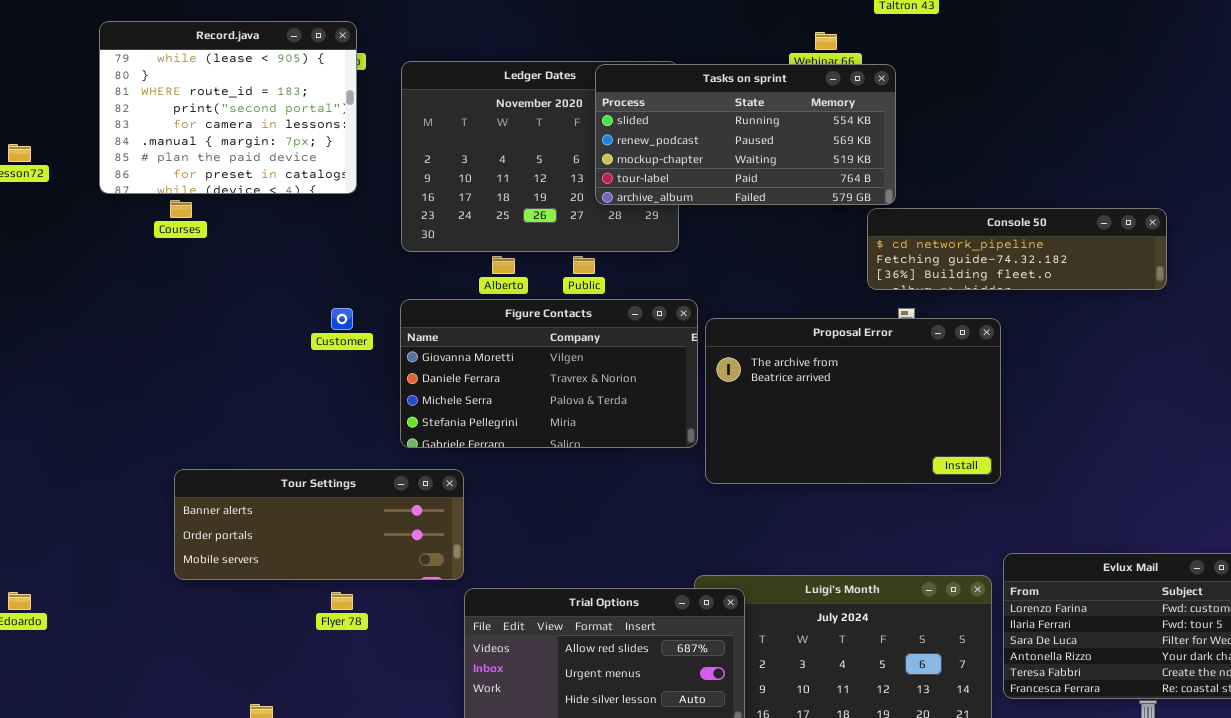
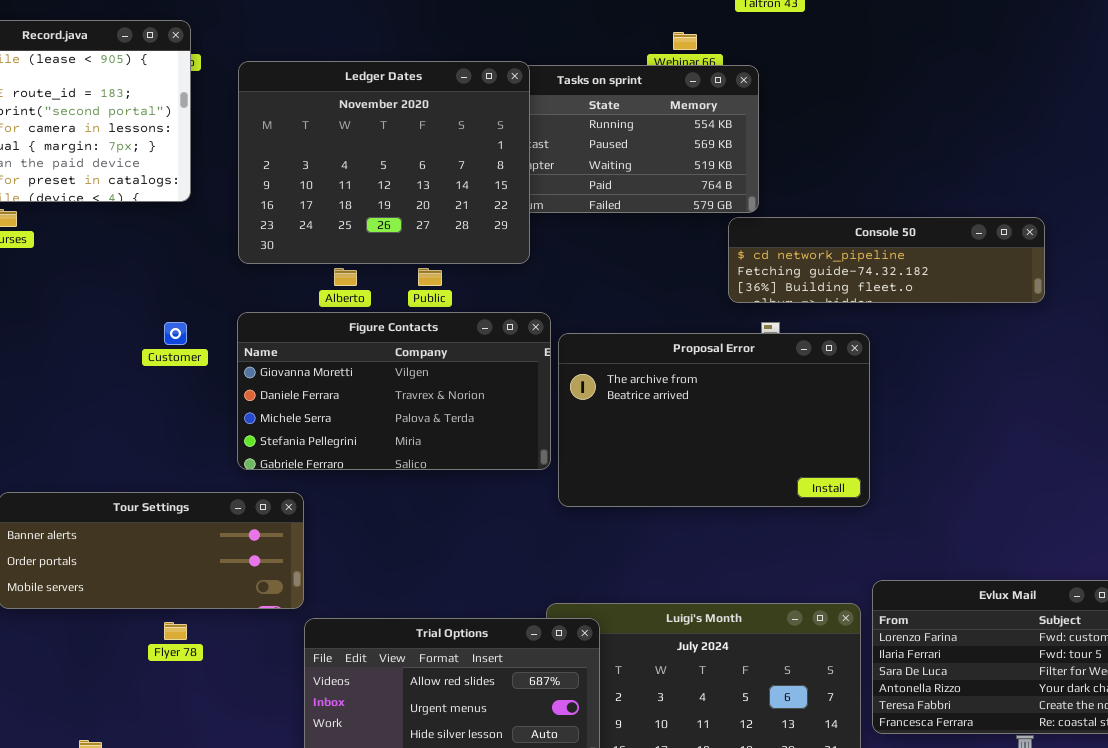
Ledger Dates: [401,61,679,252] -> [238,61,530,264], raised

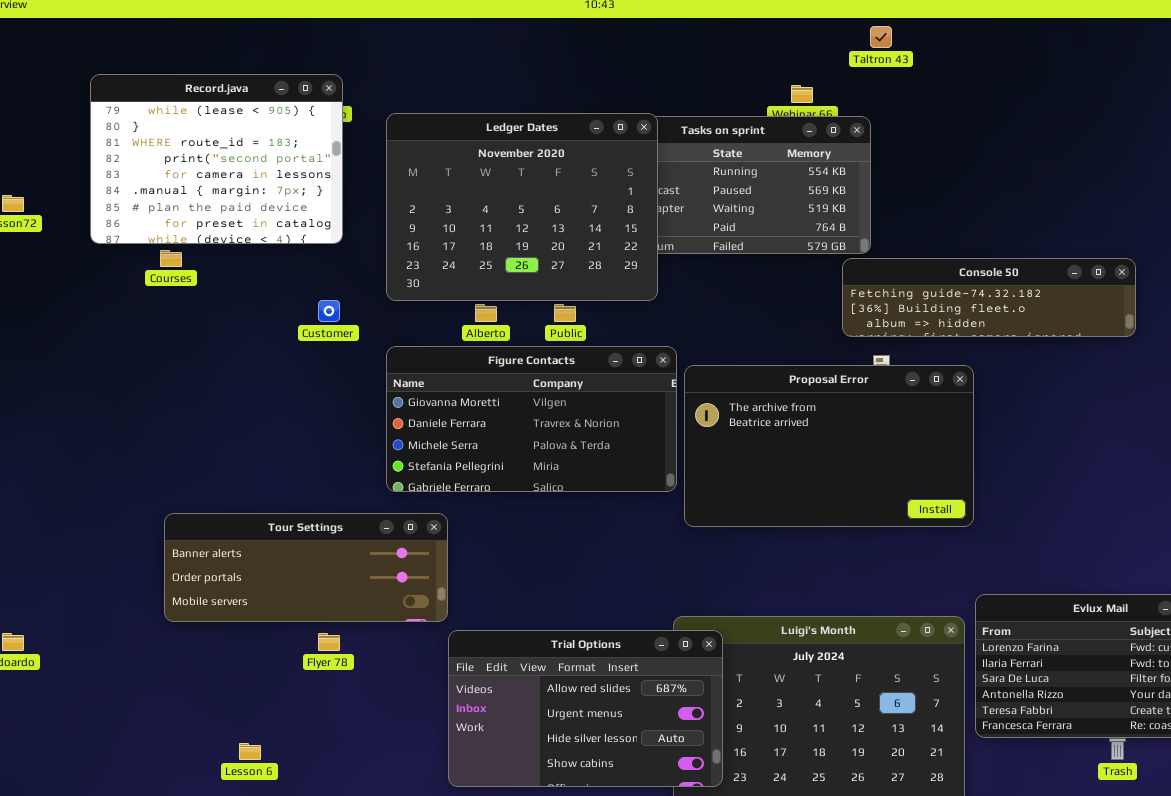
Console 50: [728,217,1045,303] -> [842,258,1136,337], scrolled down 1 row
Customer: [164,322,187,345] -> [318,300,340,322], moved

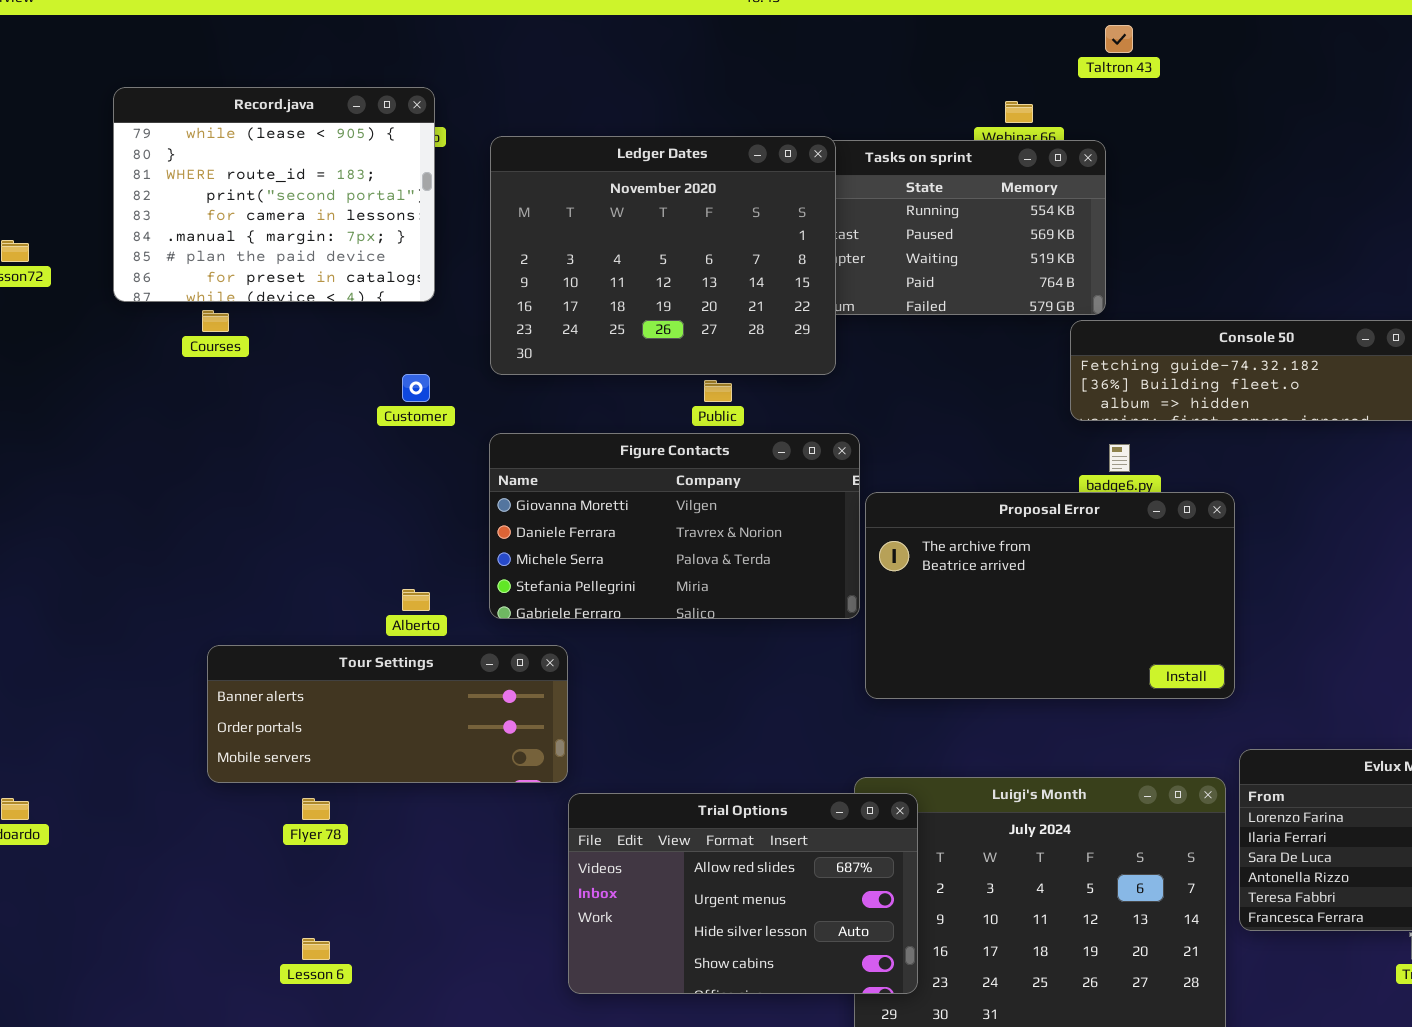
Alberto: [475,304,497,322] -> [402,589,430,611], moved
Proposal Error: [684,365,974,527] -> [865,492,1235,699], moved
Flyer 78: [318,633,340,651] -> [302,798,330,820], moved

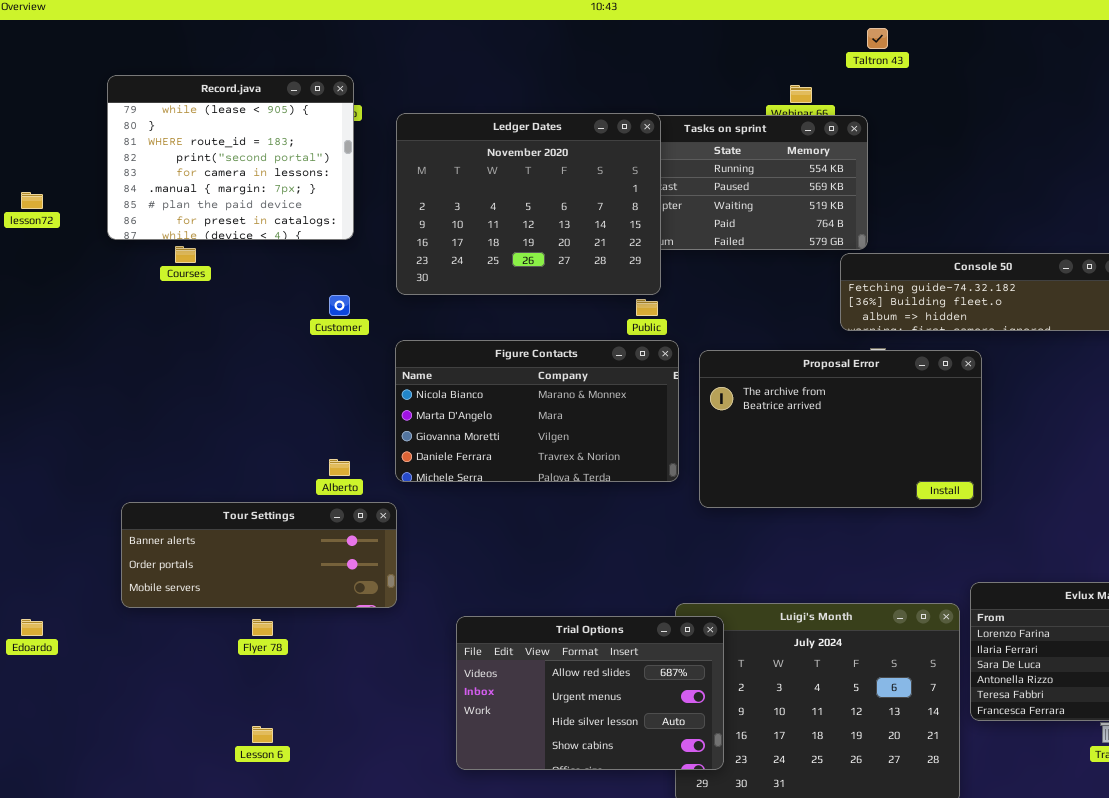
Public: [704,380,732,402] -> [636,299,658,316], moved
Figure Contacts: [489,433,860,619] -> [395,340,679,482], scrolled up 2 rows
Proposal Error: [865,492,1235,699] -> [699,350,982,508], moved
Tour Settings: [207,645,568,783] -> [121,502,397,608], moved

